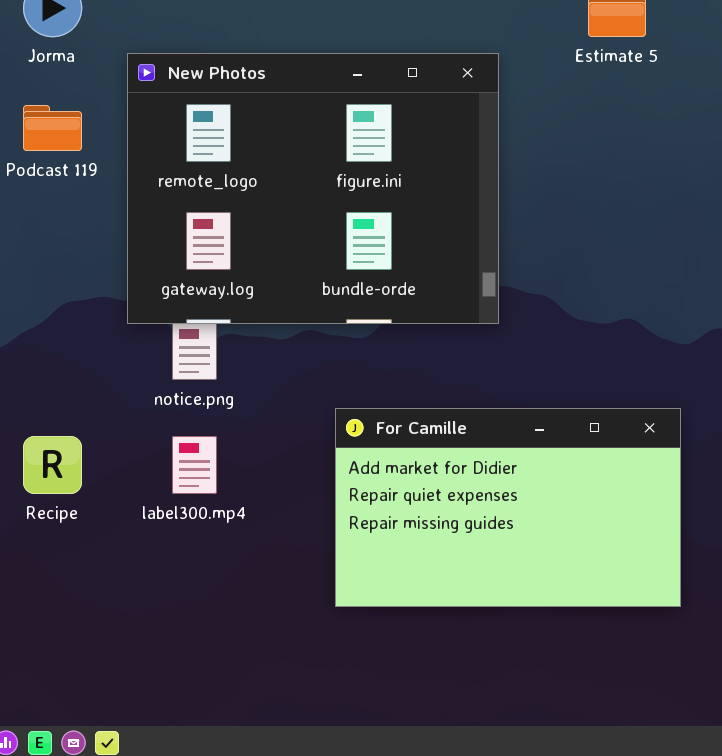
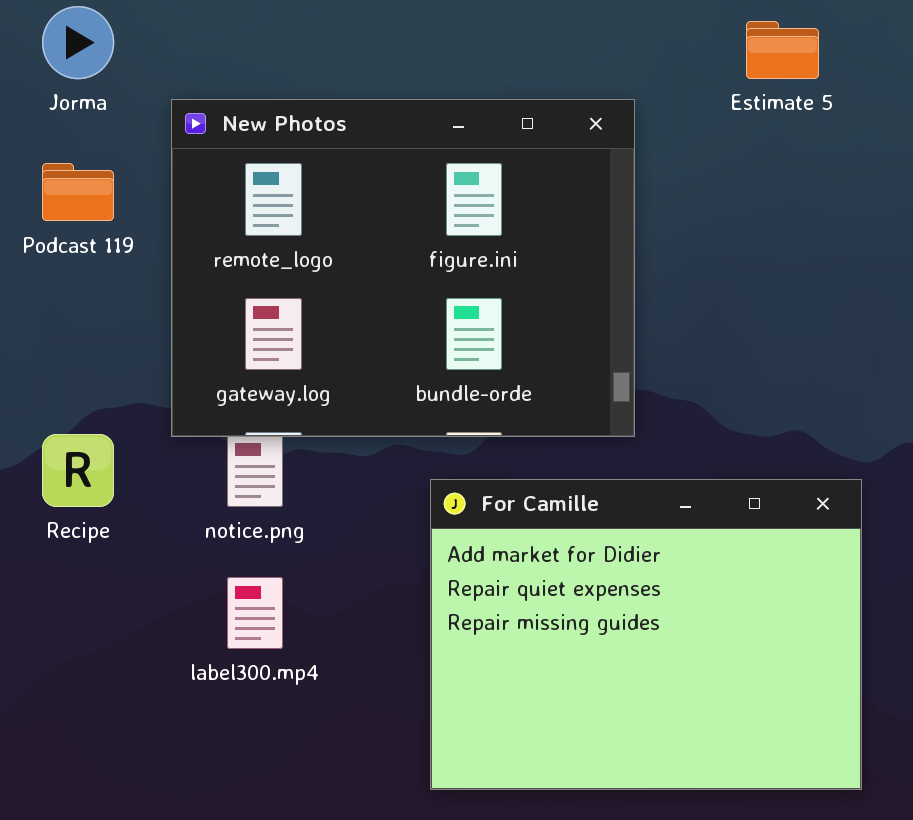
For Camille: [335,408,681,607] -> [430,479,862,790], resized
Recipe: [23,436,82,494] -> [42,434,114,507], moved

